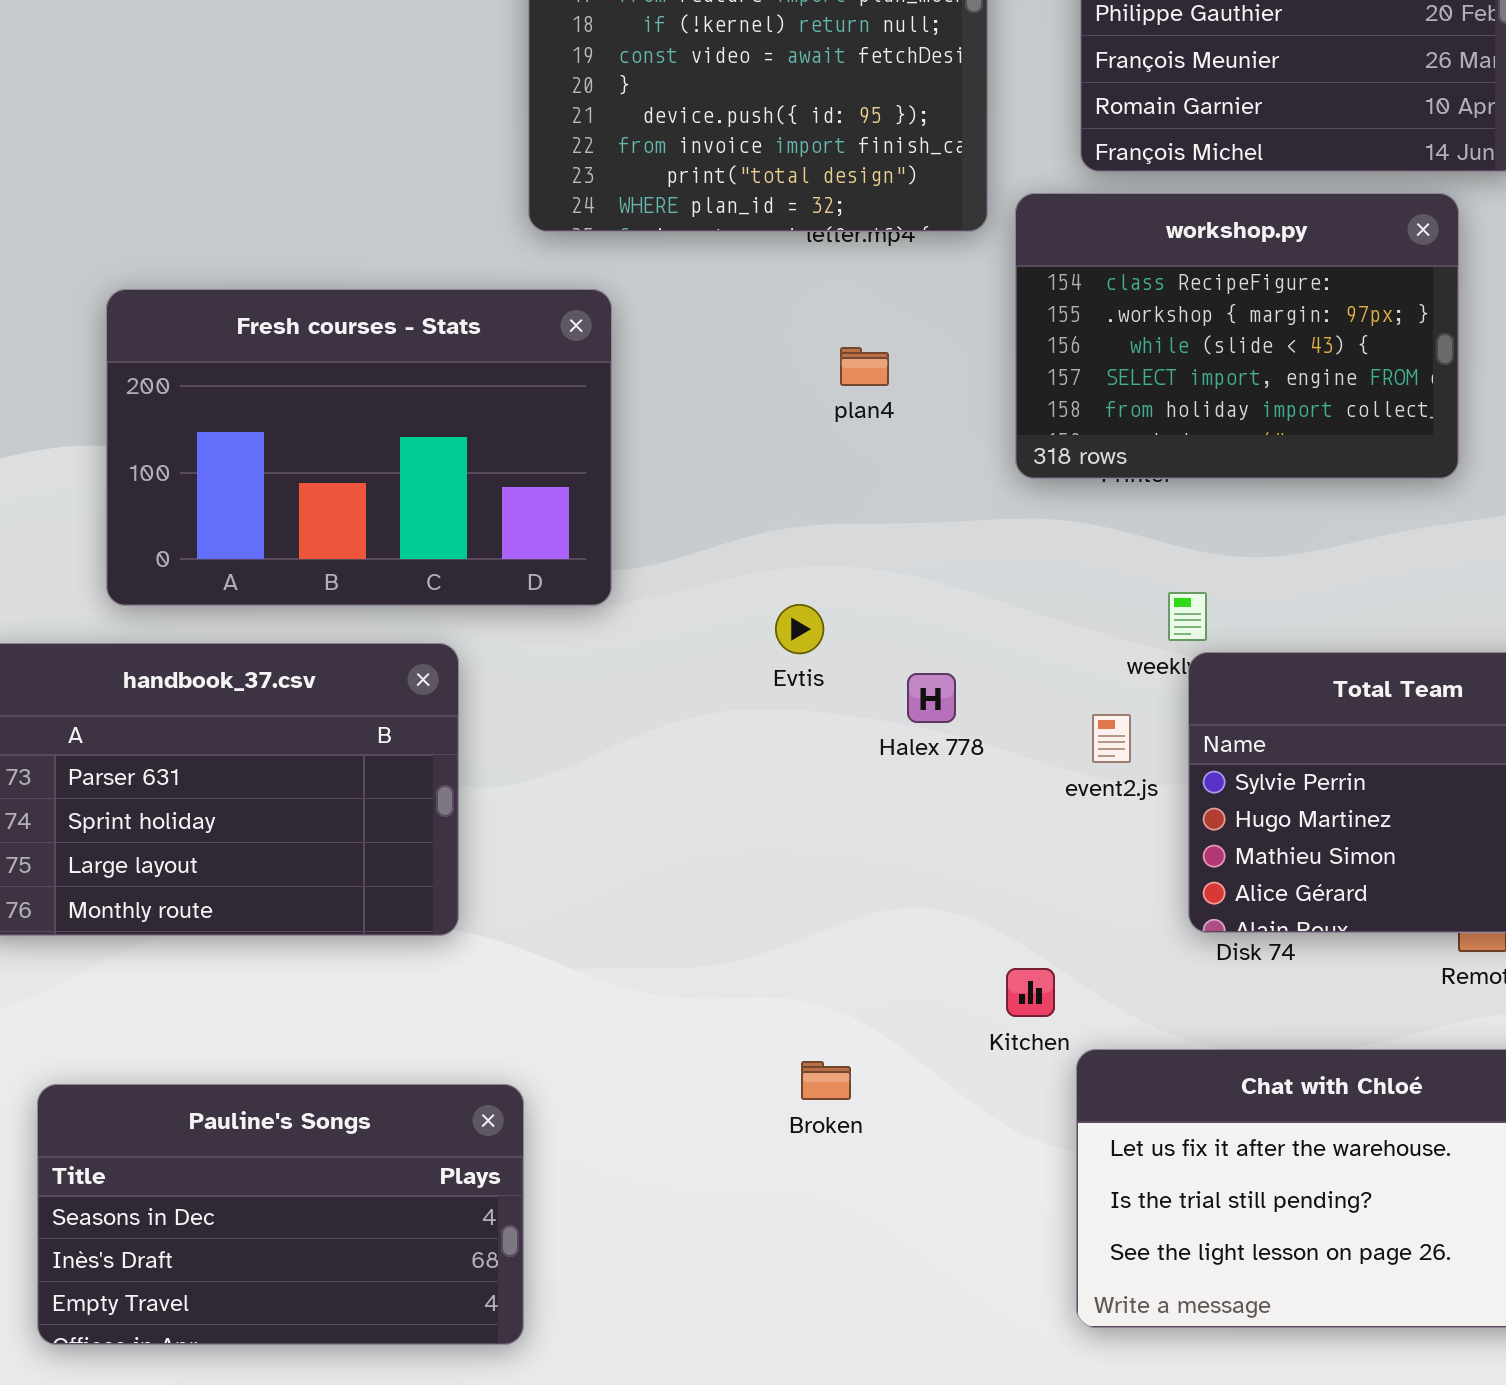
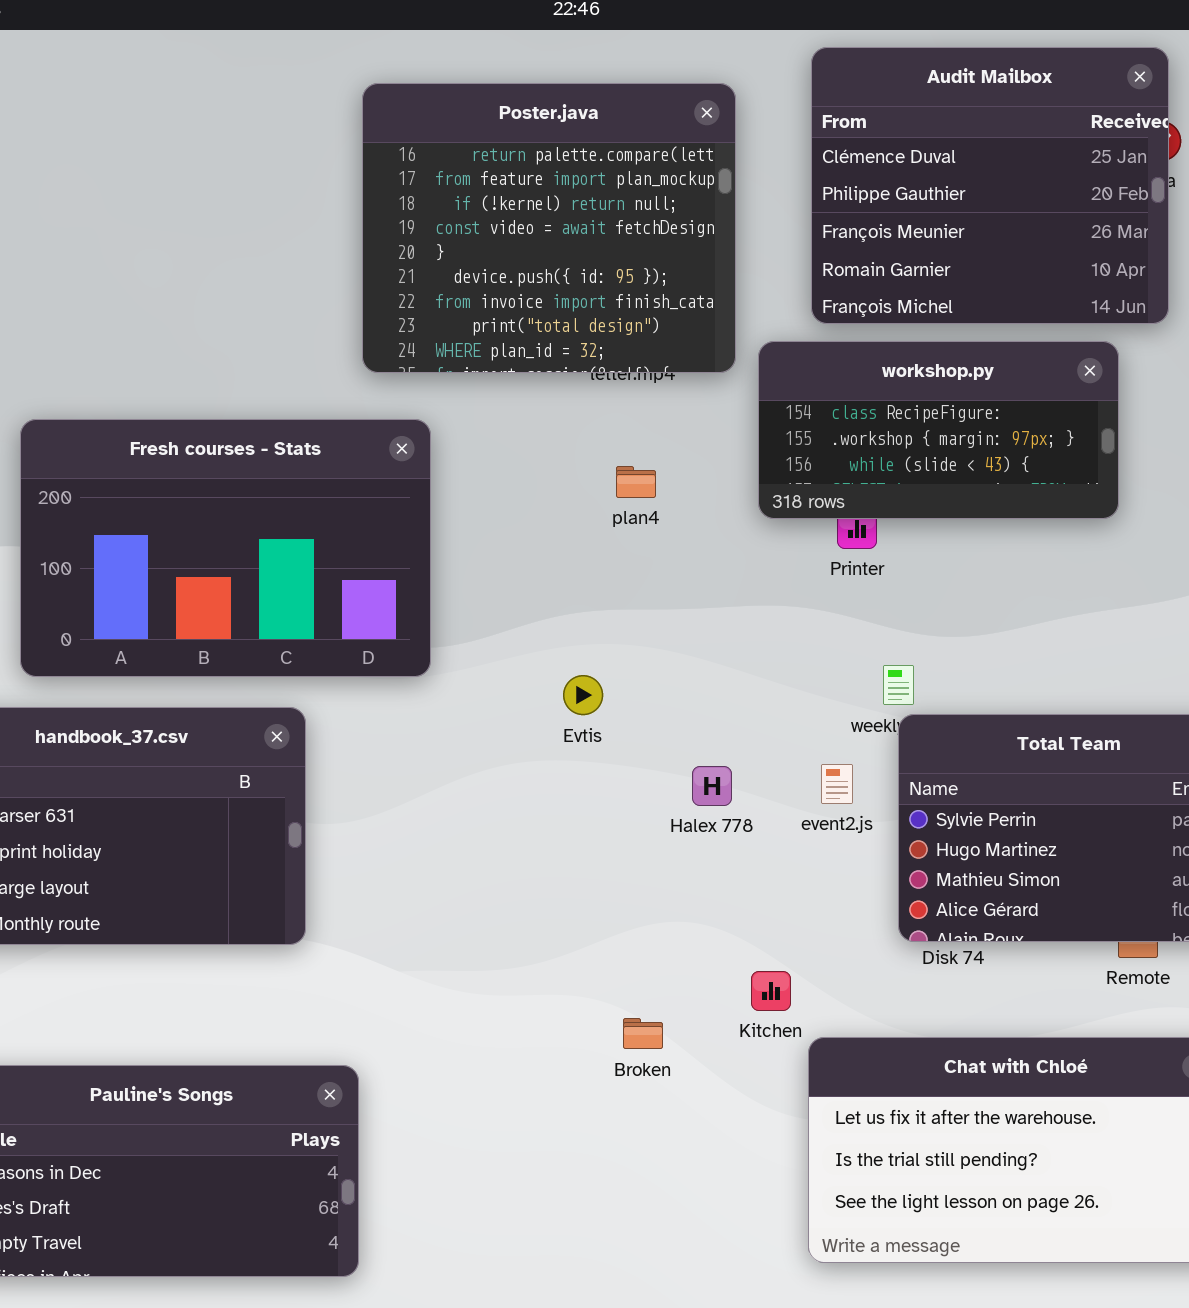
workshop.py: [1015,193,1459,479] -> [758,341,1119,519], resized
Halex 778: [907,673,956,723] -> [692,766,732,806], moved
Broken: [801,1061,851,1100] -> [623,1018,663,1049], moved

